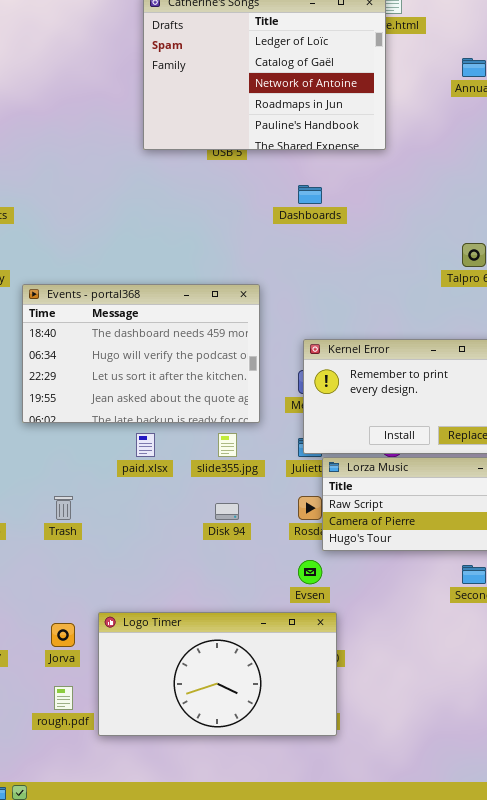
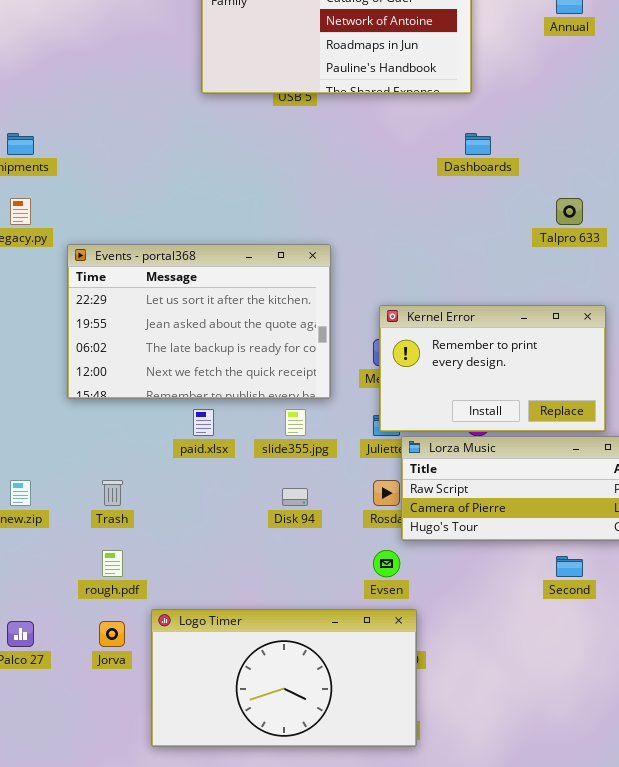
Dashboards: [298,185,322,204] -> [465,133,491,155], moved
Events - portal368: [22,284,260,423] -> [67,244,331,399], scrolled down 2 rows
rough.pdf: [54,686,73,710] -> [102,550,123,577], moved

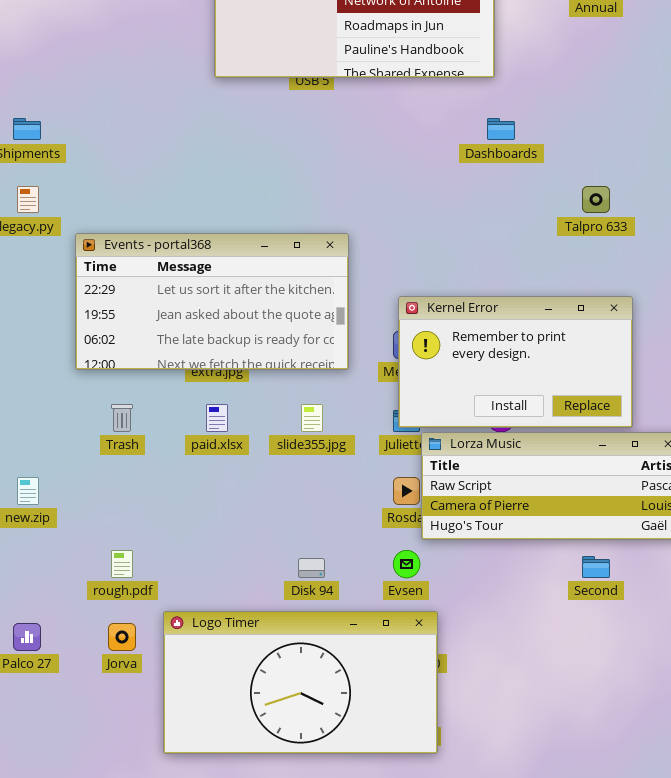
Events - portal368: [67,244,331,399] -> [75,233,349,370], resized
Trash: [102,480,123,506] -> [111,404,133,432], moved
Disk 94: [282,488,308,506] -> [298,558,325,578], moved

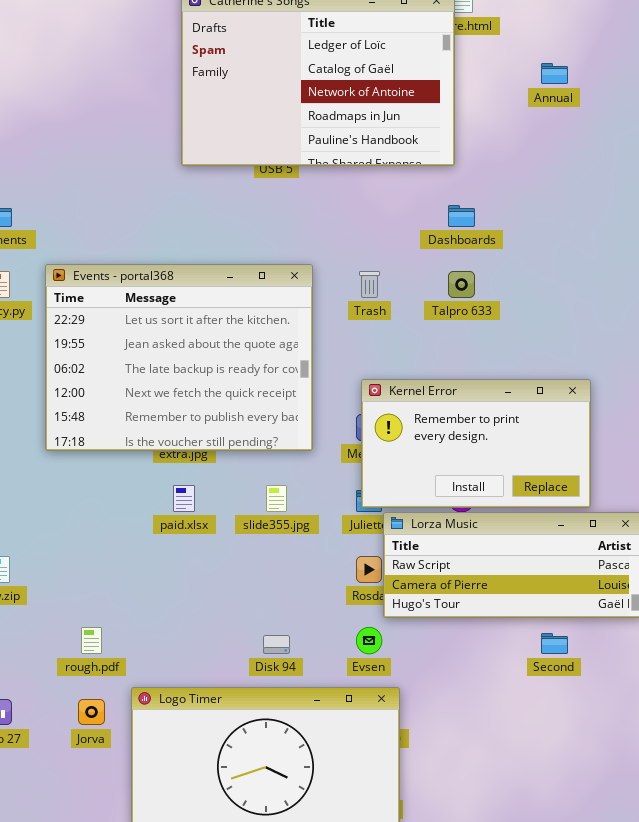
Talpro 633: [582,186,610,213] -> [448,271,475,298], moved
Events - portal368: [75,233,349,370] -> [45,264,313,451], resized
Trash: [111,404,133,432] -> [359,271,380,298], moved

